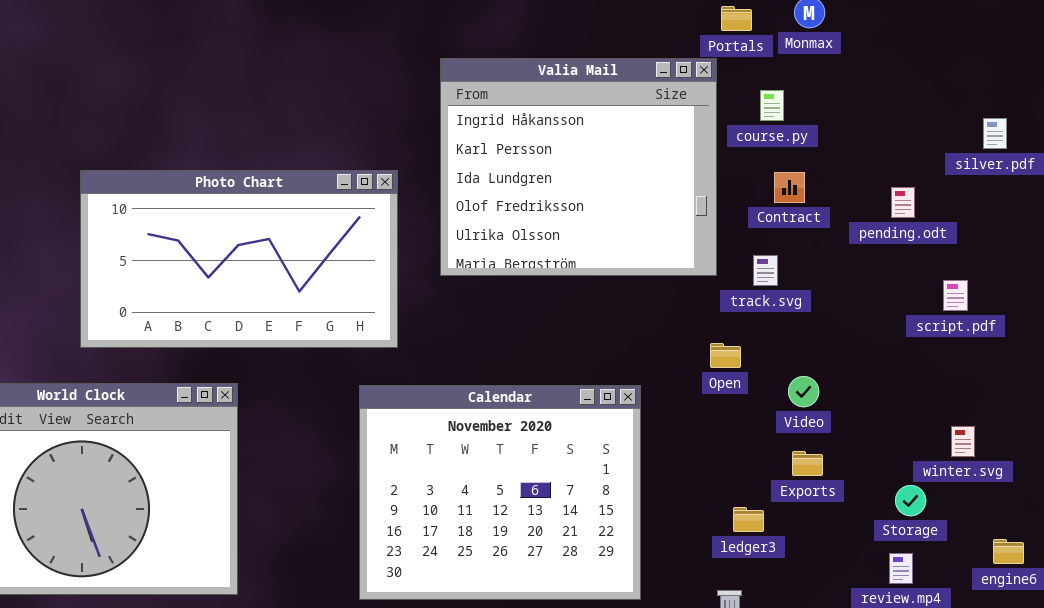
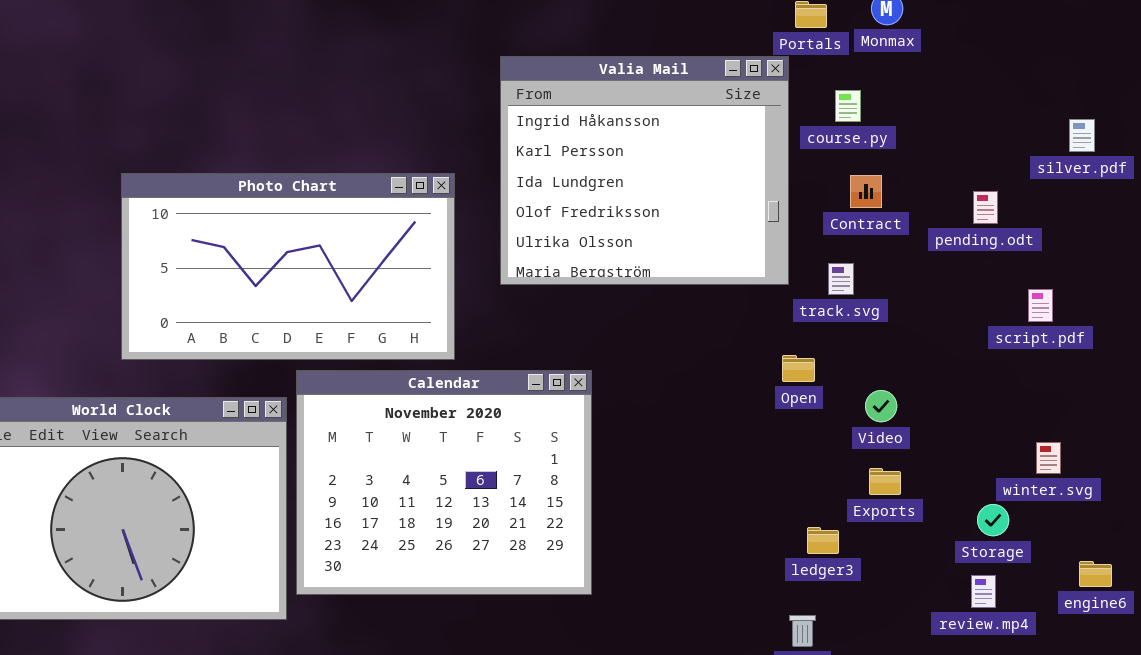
Calendar: [359,385,641,600] -> [296,370,592,595], moved

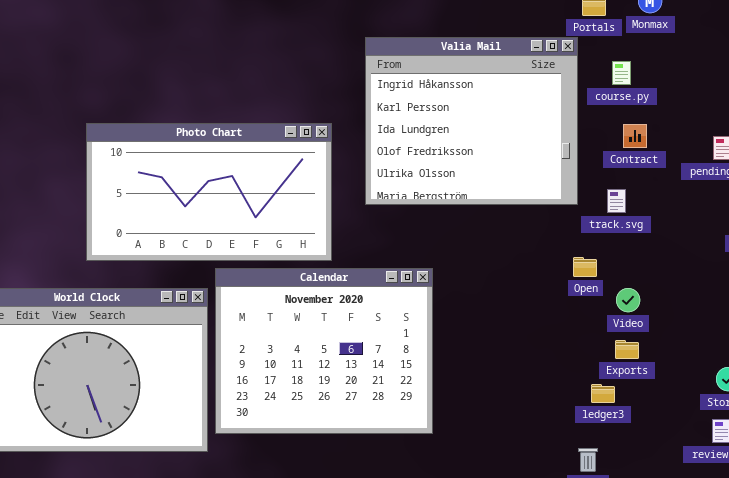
Video: [865,390,897,422] -> [616,288,640,312], moved
Exports: [869,468,901,495] -> [615,340,639,359], moved

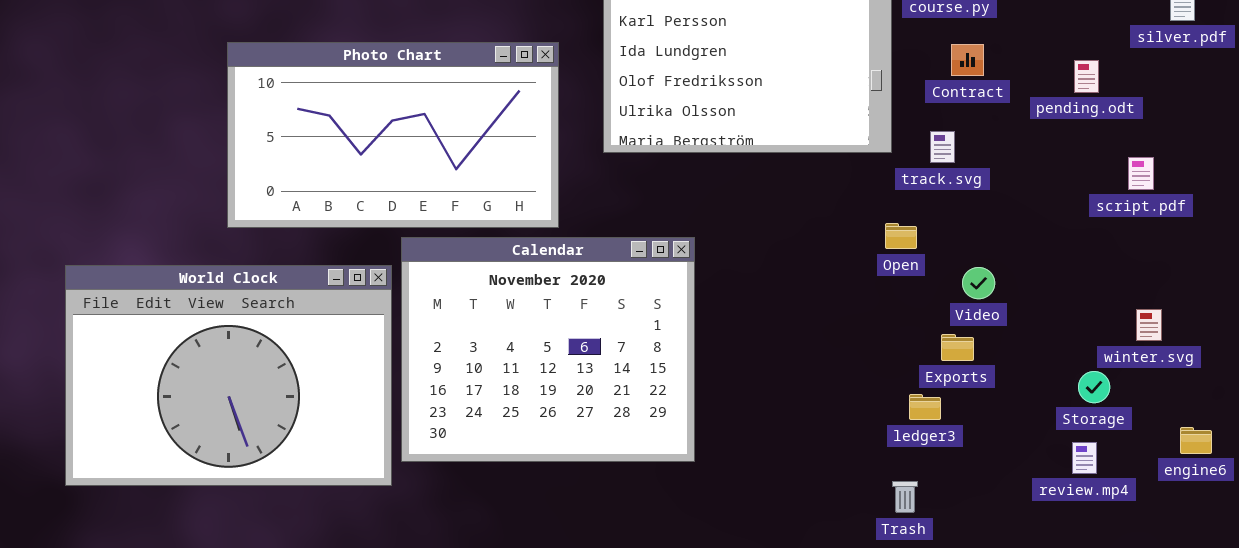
Video: [616,288,640,312] -> [962,267,995,299], moved

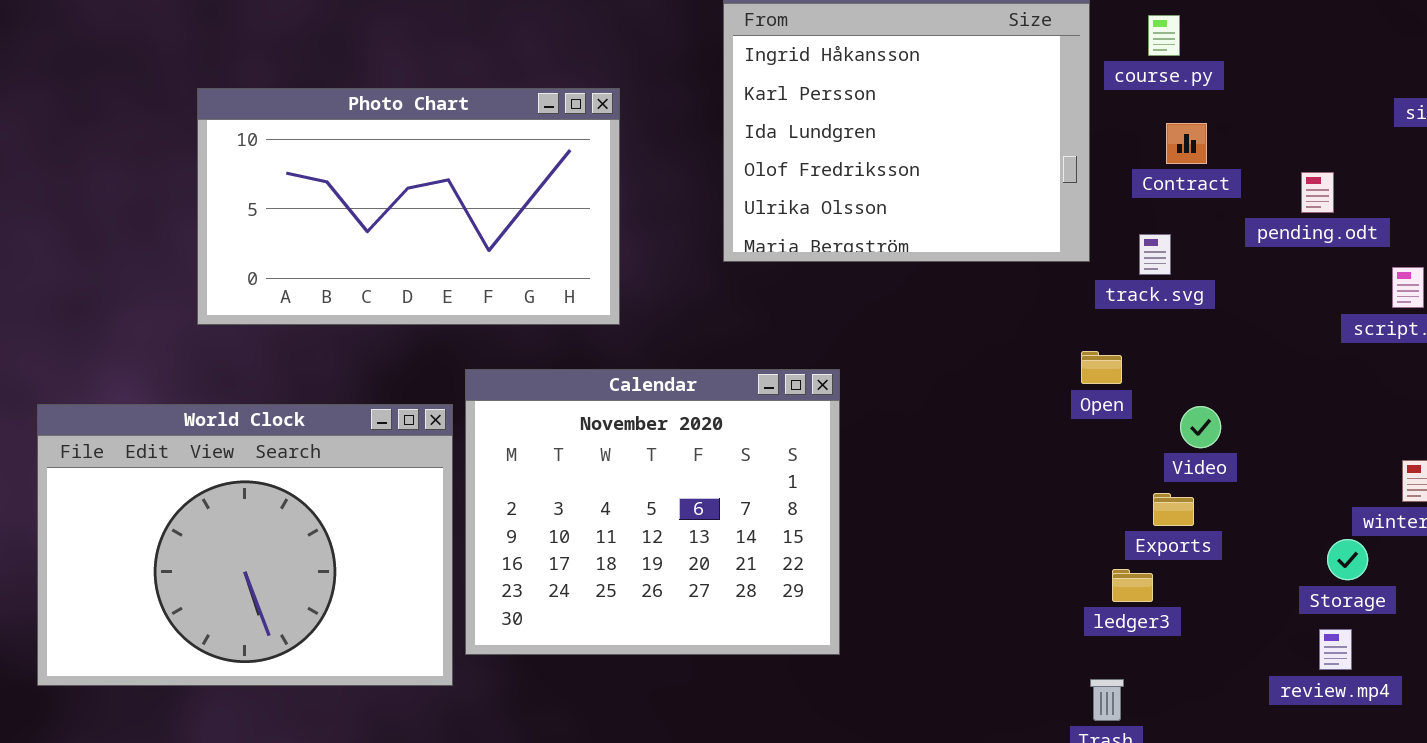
Photo Chart: [227,42,559,228] -> [197,88,620,325], moved
pending.odt: [1074,60,1099,93] -> [1301,172,1334,213], moved

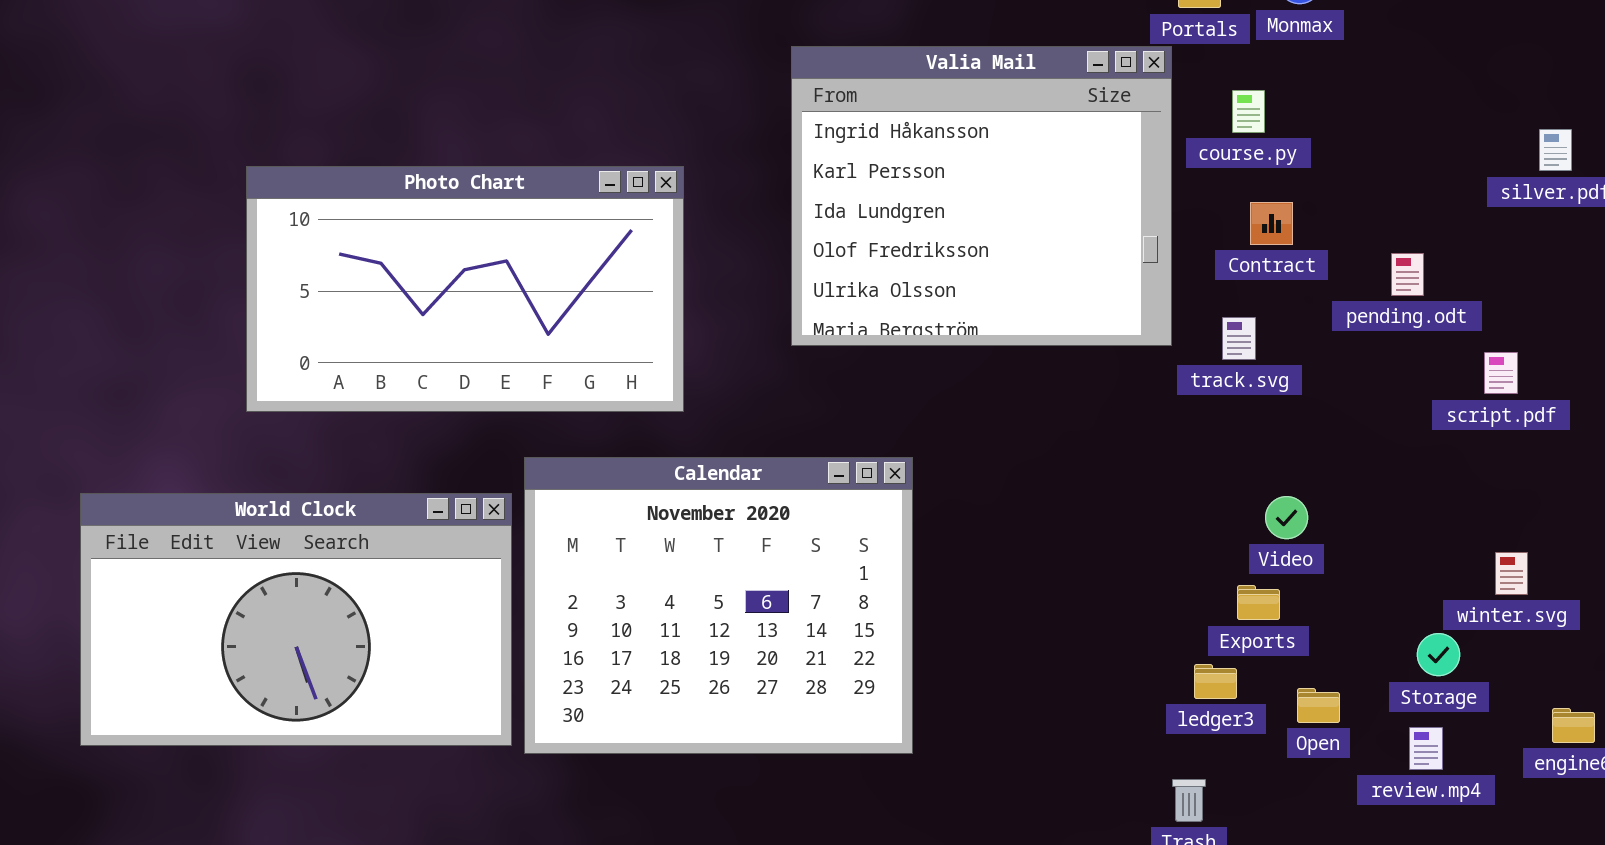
Open: [1081,351,1122,384] -> [1297,688,1340,723], moved
World Clock: [37,404,453,686] -> [80,493,512,746], resized

